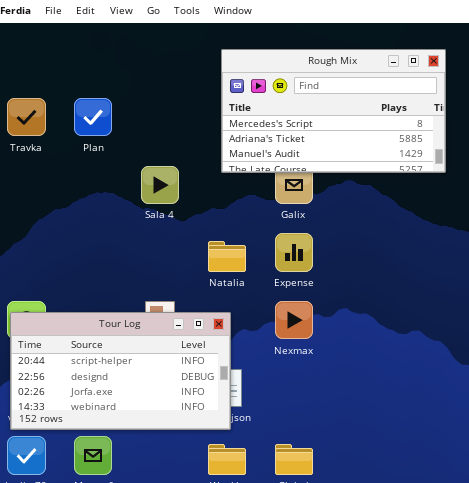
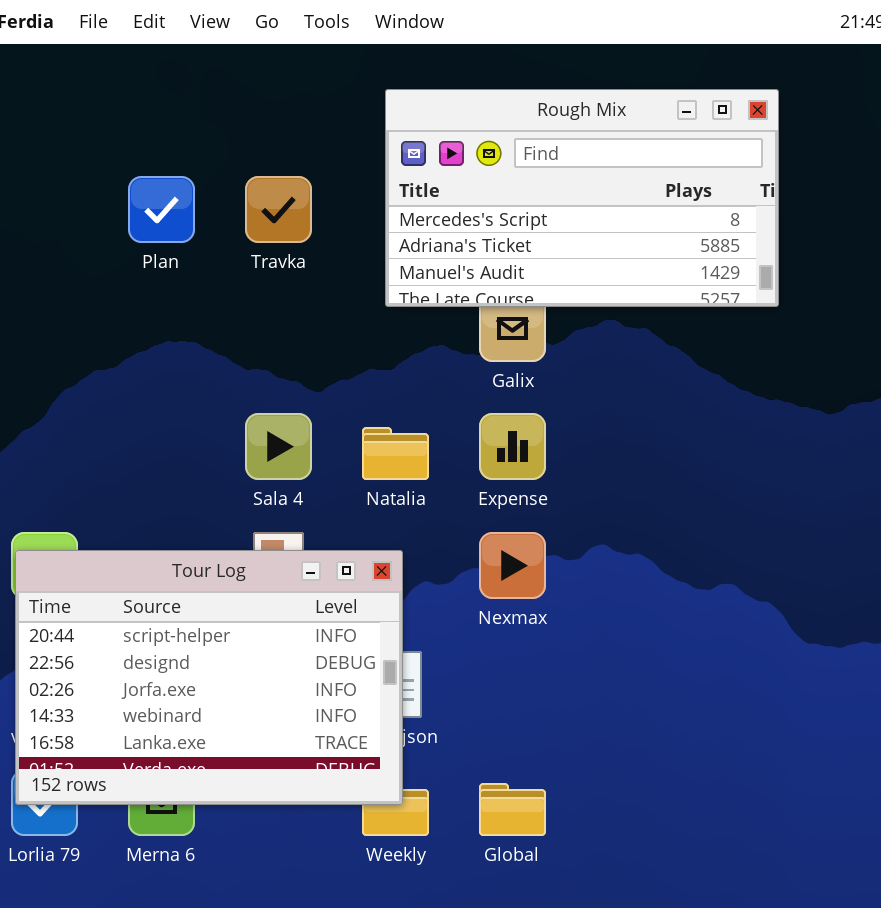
Travka: [7,98,46,136] -> [245,176,312,243], moved
Sala 4: [141,166,179,204] -> [245,413,312,480], moved
Tour Log: [10,312,231,430] -> [15,550,403,805], resized

